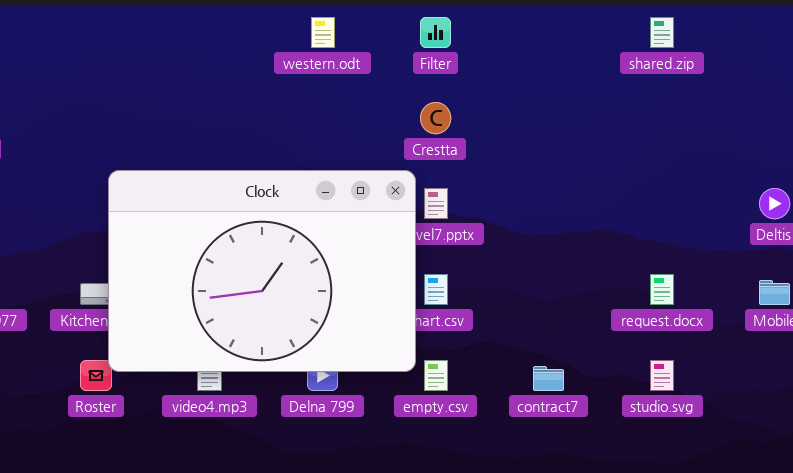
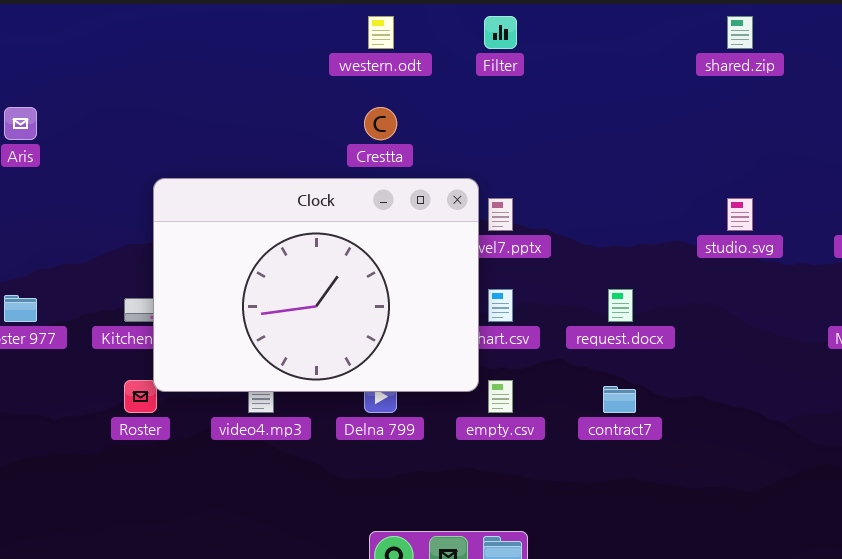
Crestta: [420,102,451,134] -> [364,107,397,140], moved
request.docx: [650,274,674,305] -> [608,289,633,322], moved
studio.svg: [650,360,674,391] -> [727,198,753,231], moved

